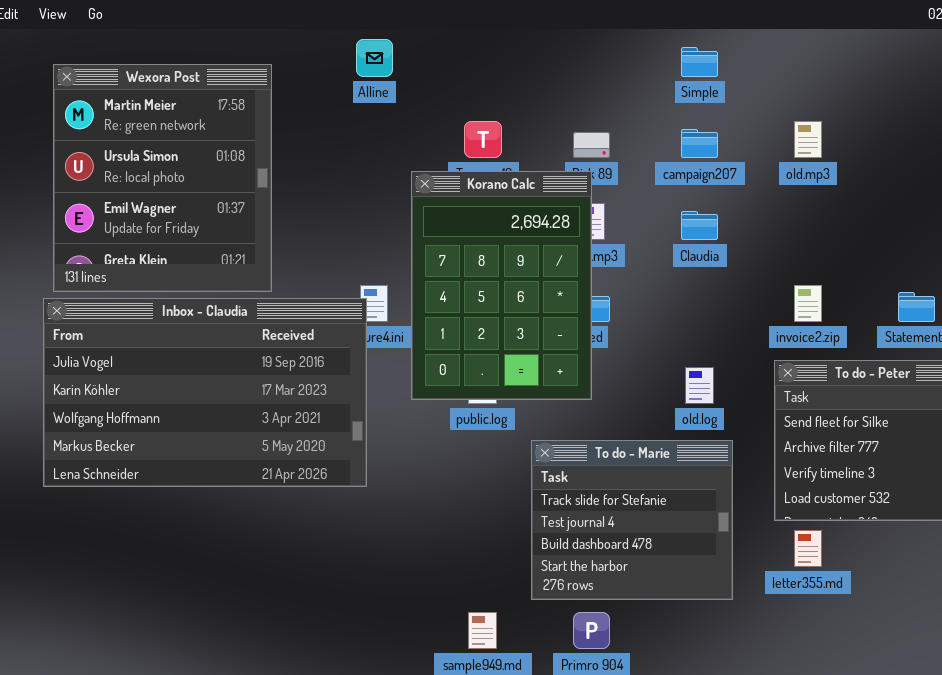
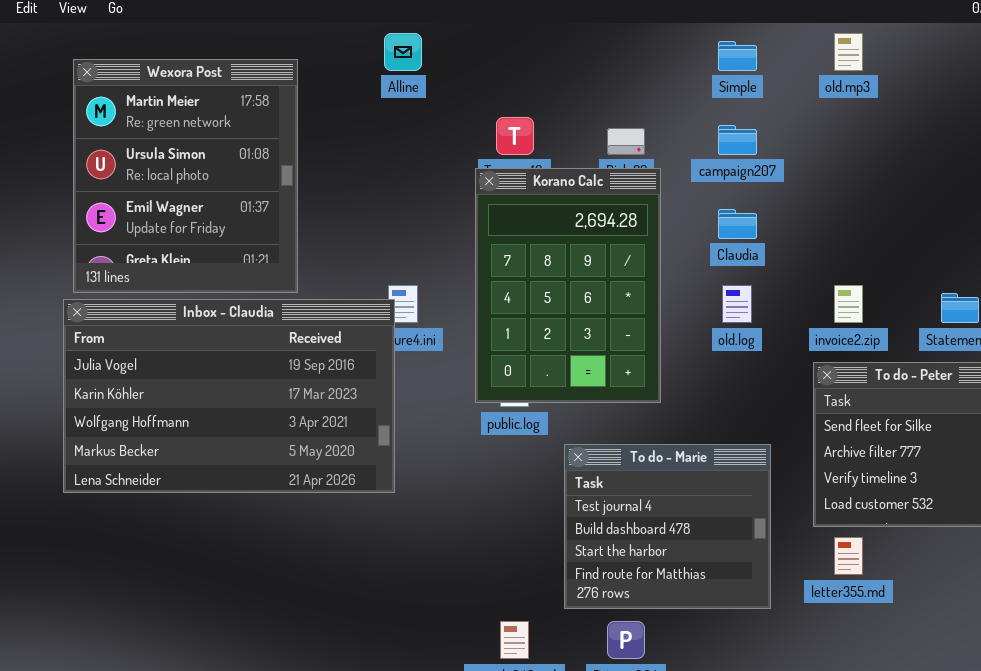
old.mp3: [794,121,822,158] -> [834,33,863,71], moved
Korano Calc: [411,171,592,400] -> [475,168,661,403], moved
old.log: [685,367,714,404] -> [722,285,752,323], moved
To do - Marie: [531,440,733,600] -> [564,444,771,609], scrolled down 1 row

